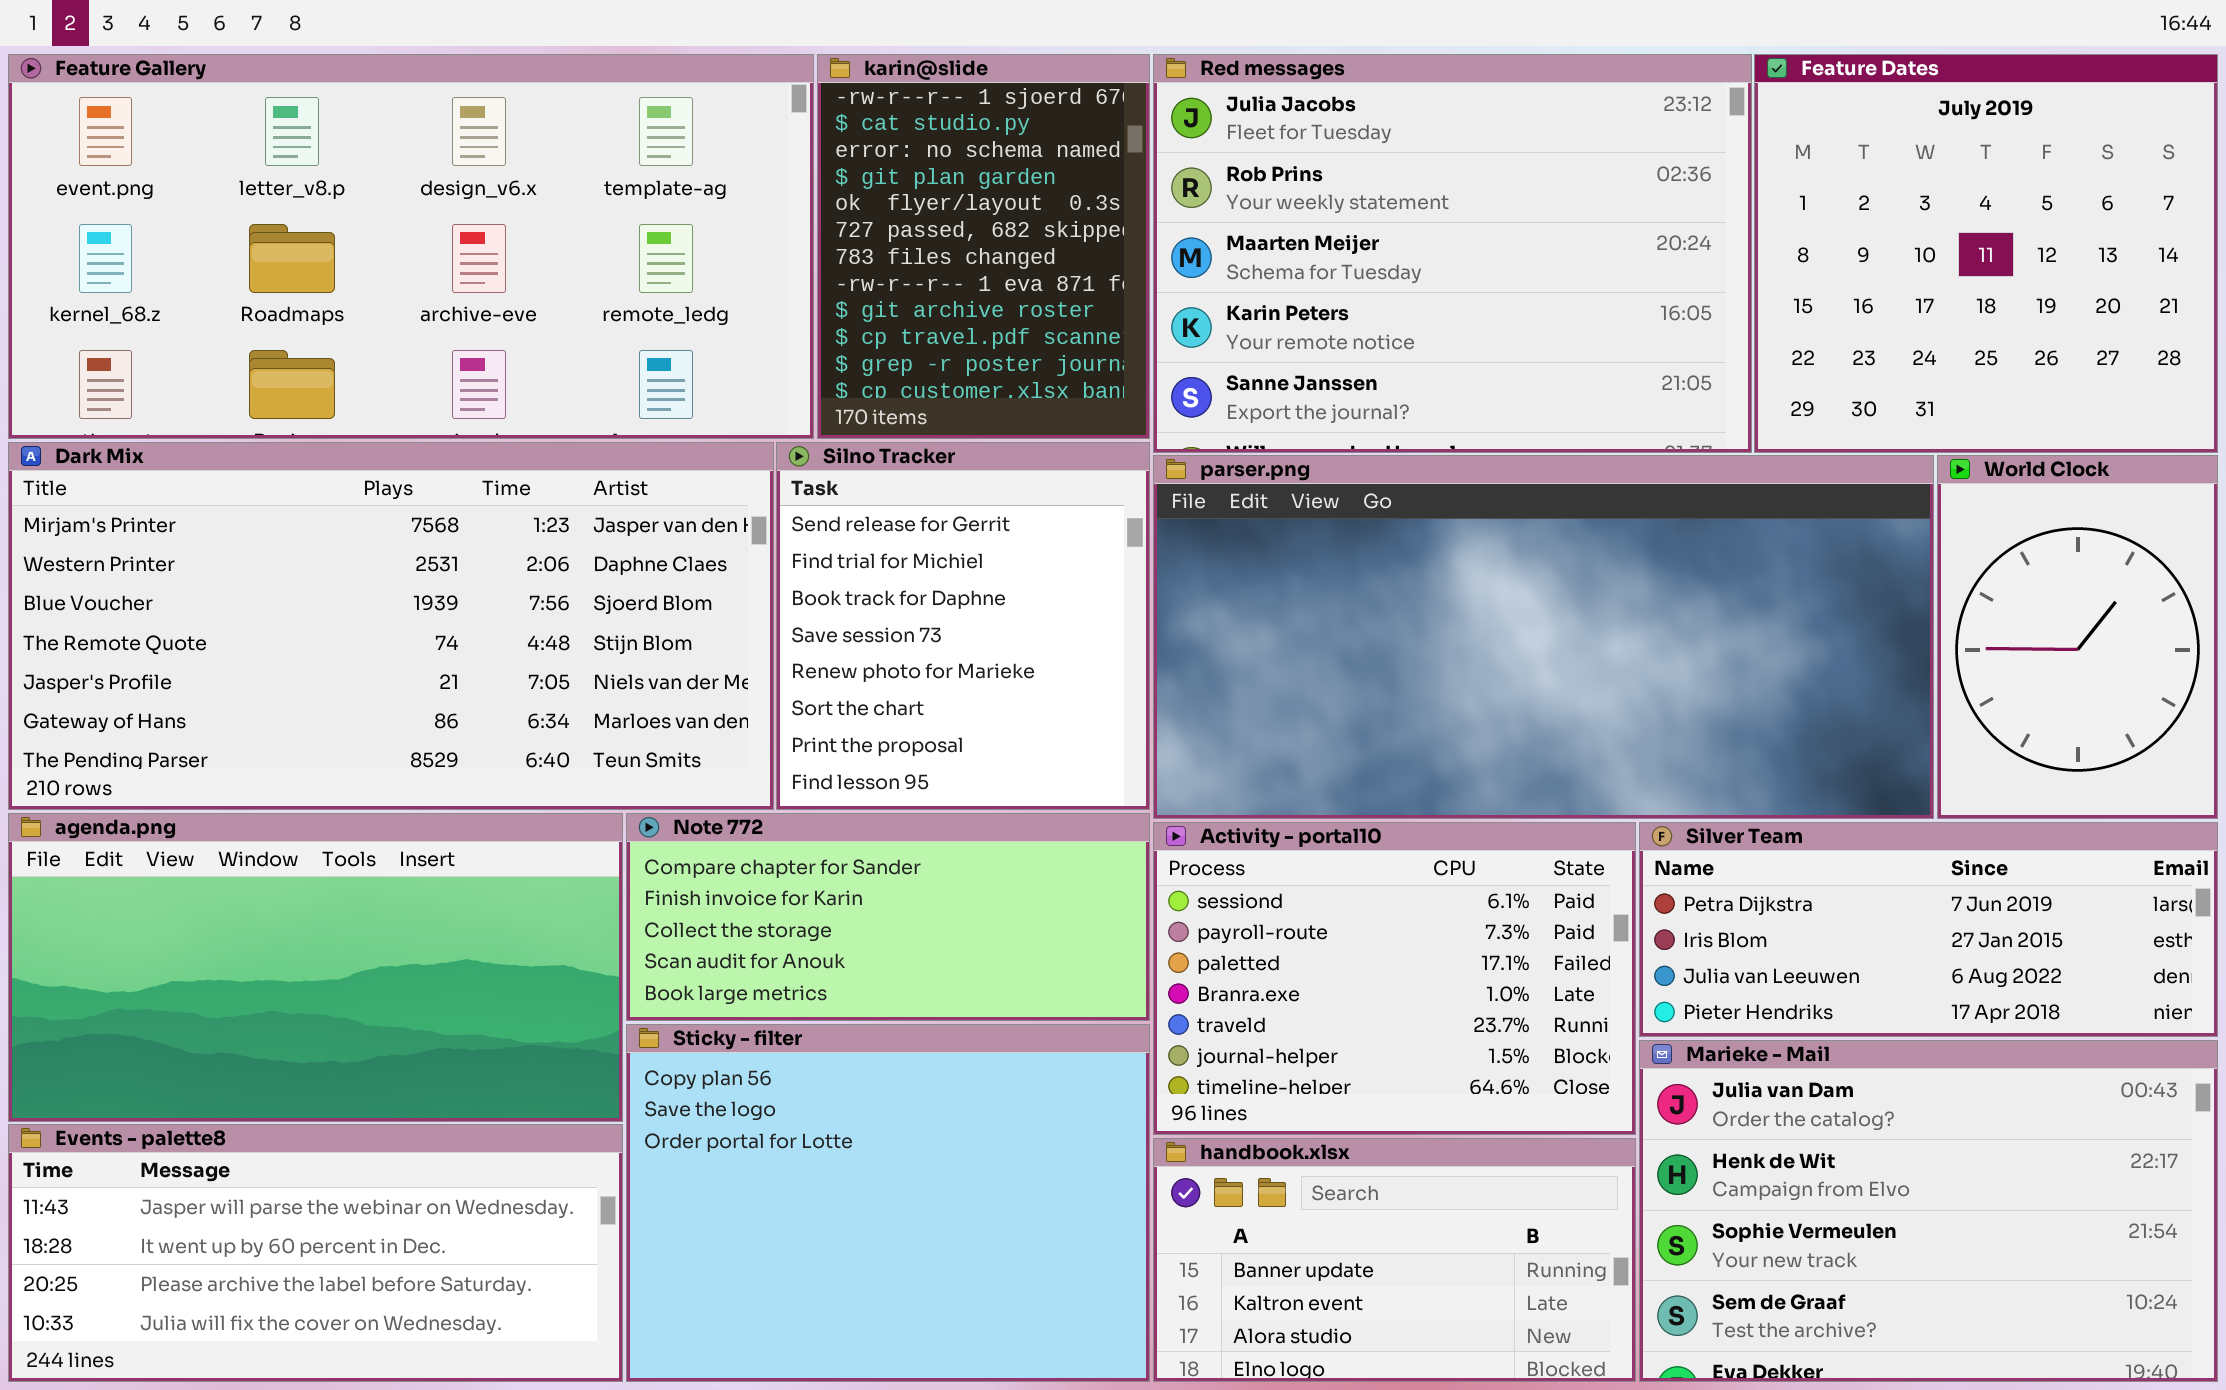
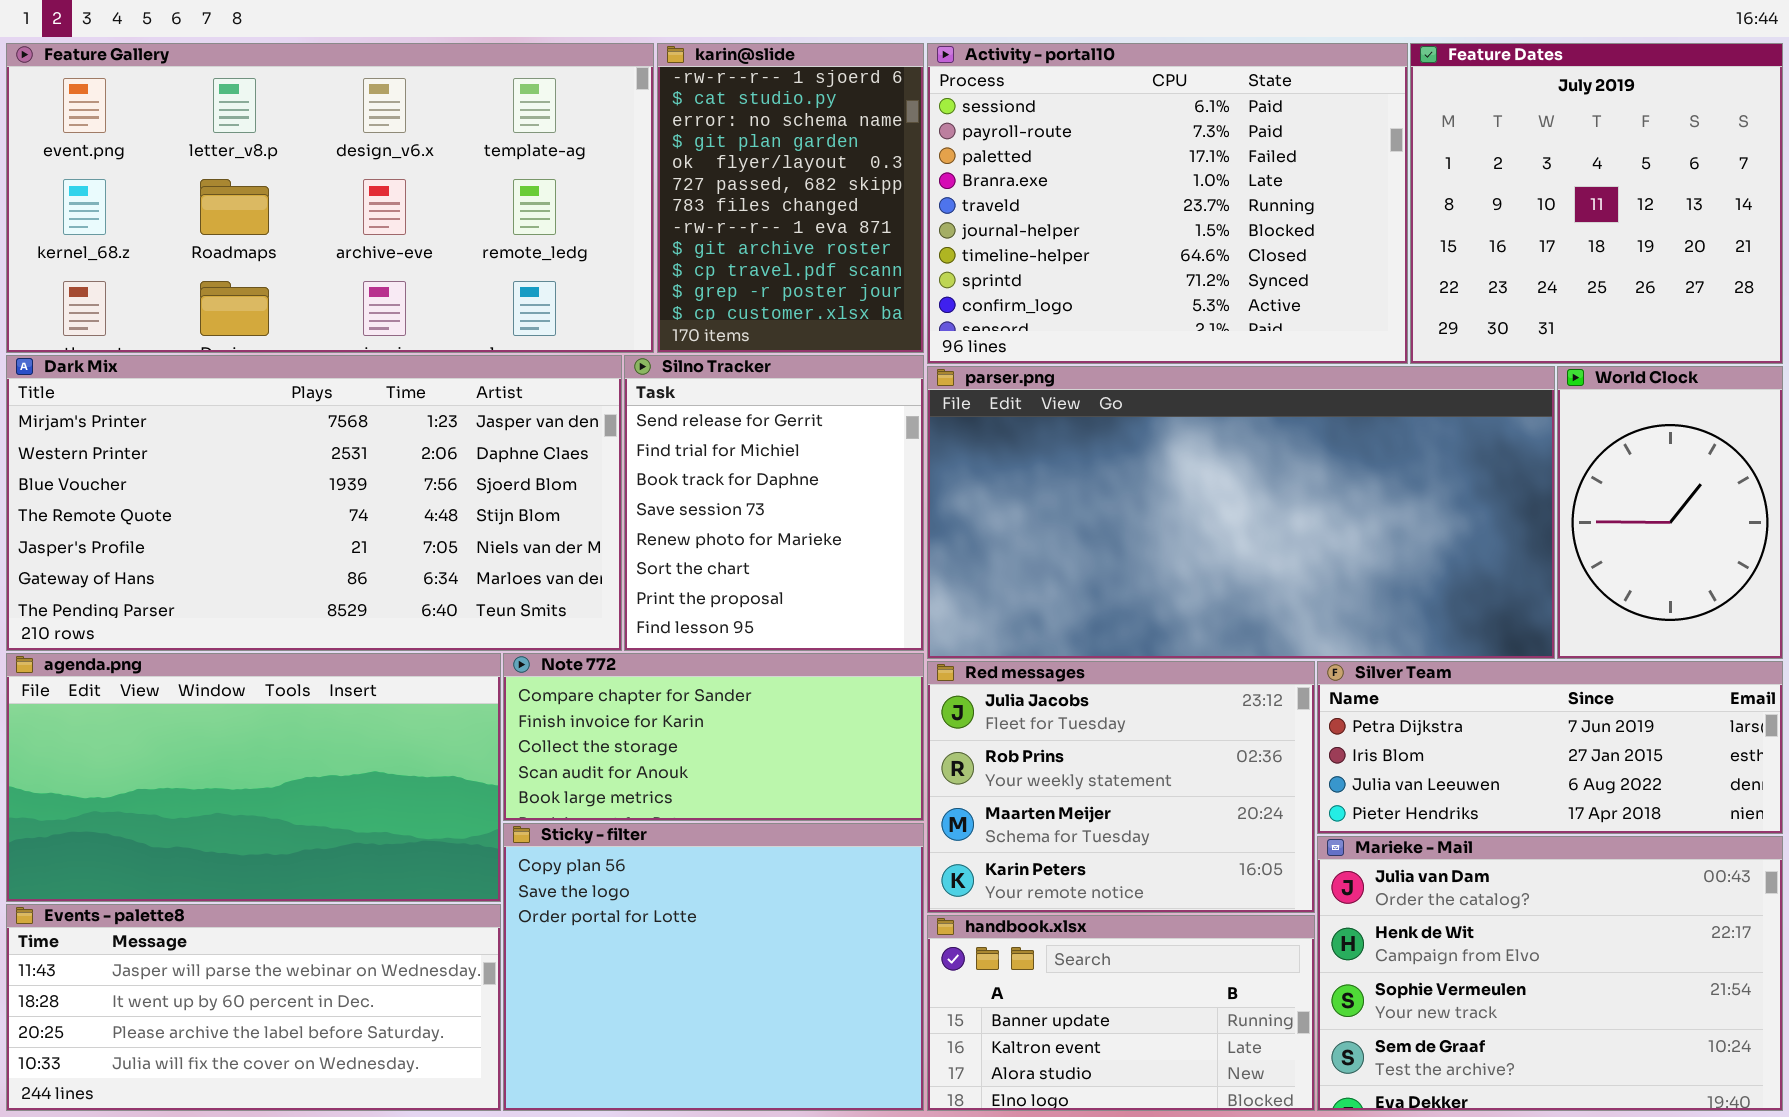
Red messages: [1153,54,1752,453] -> [927,661,1315,913], moved, resized
Activity - portal10: [1153,822,1636,1135] -> [927,43,1408,364], moved, resized

